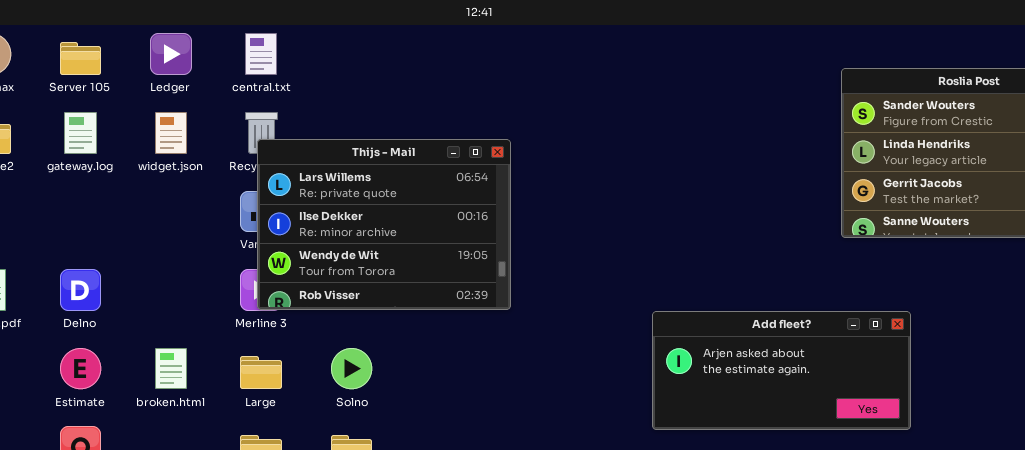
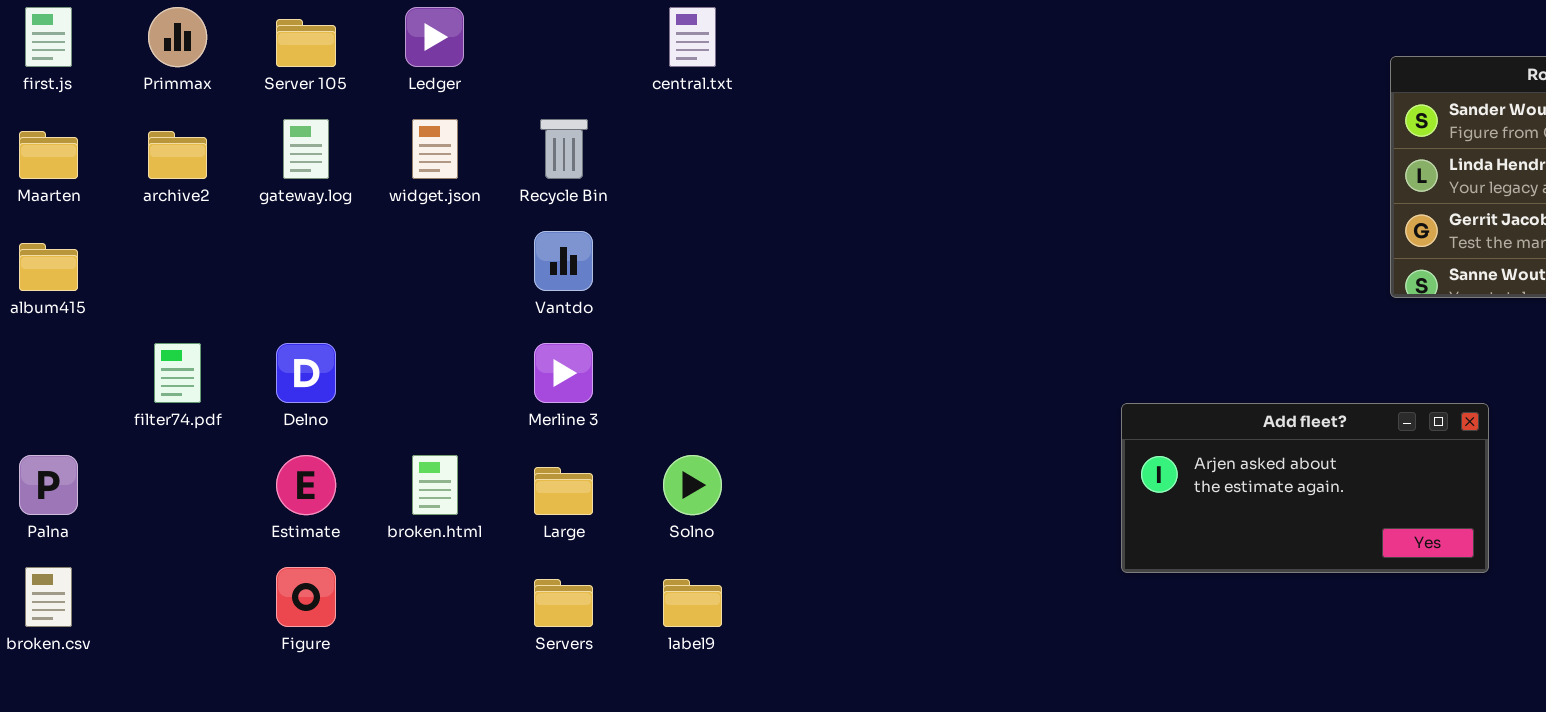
central.txt: [245,33,277,75] -> [669,7,716,67], moved
Thijs - Mail: [257,139,511,310] -> none, closed

